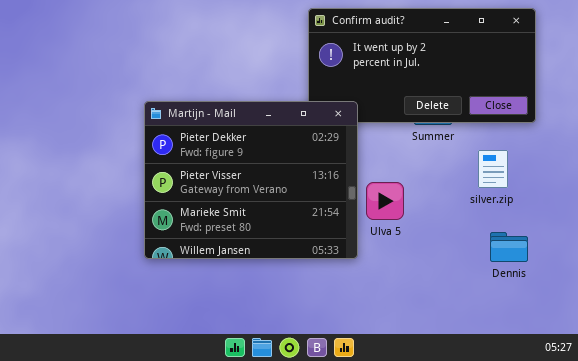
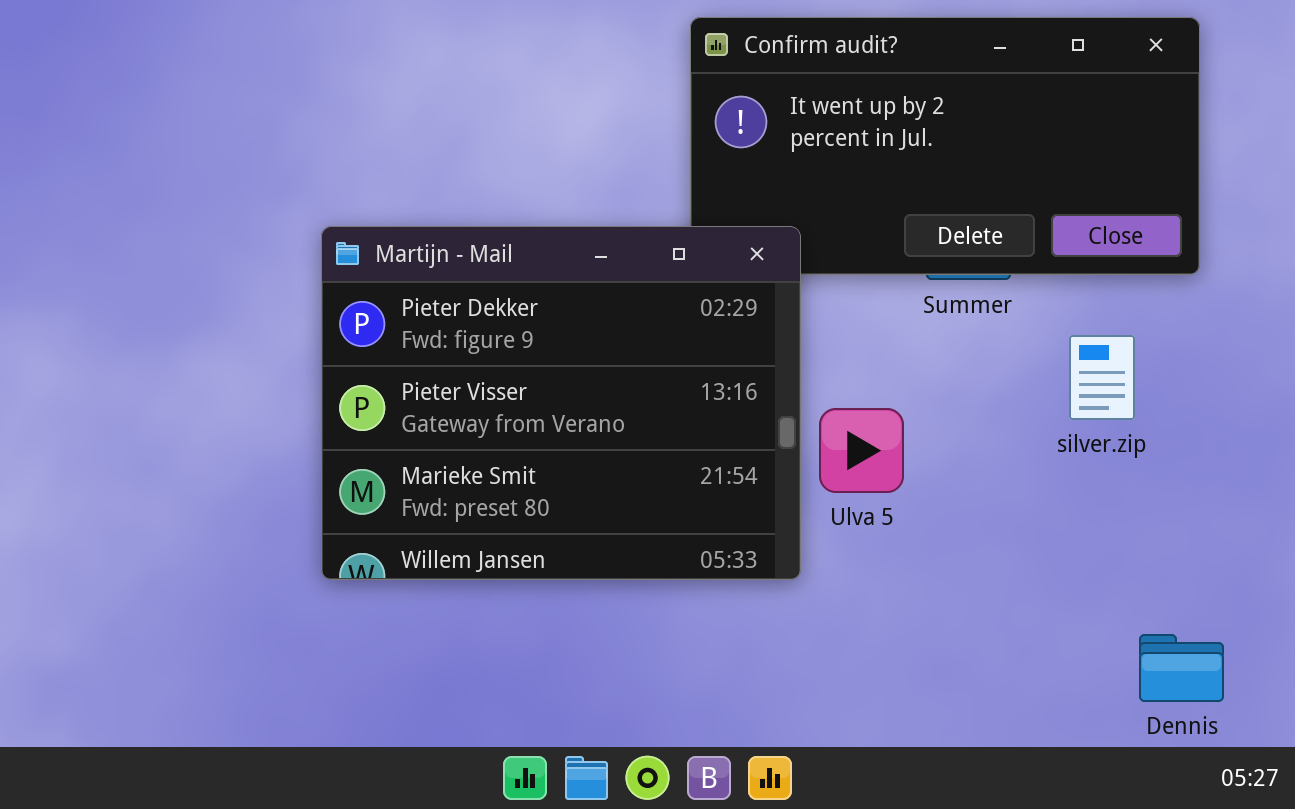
Dennis: [490,232,528,262] -> [1139,634,1224,702], moved

